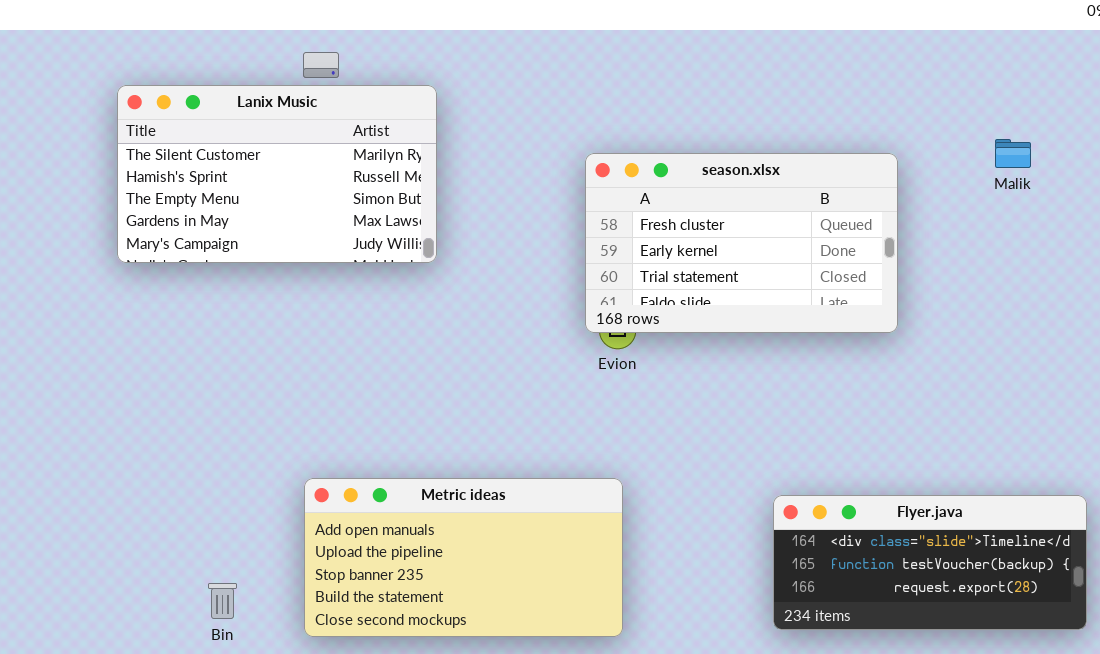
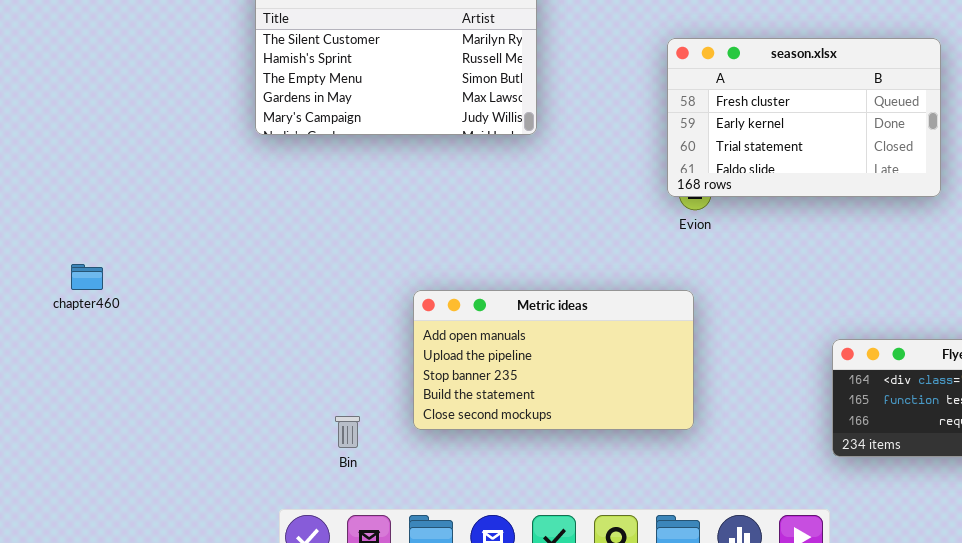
Metric ideas: [304,478,623,637] -> [413,290,694,430], moved

